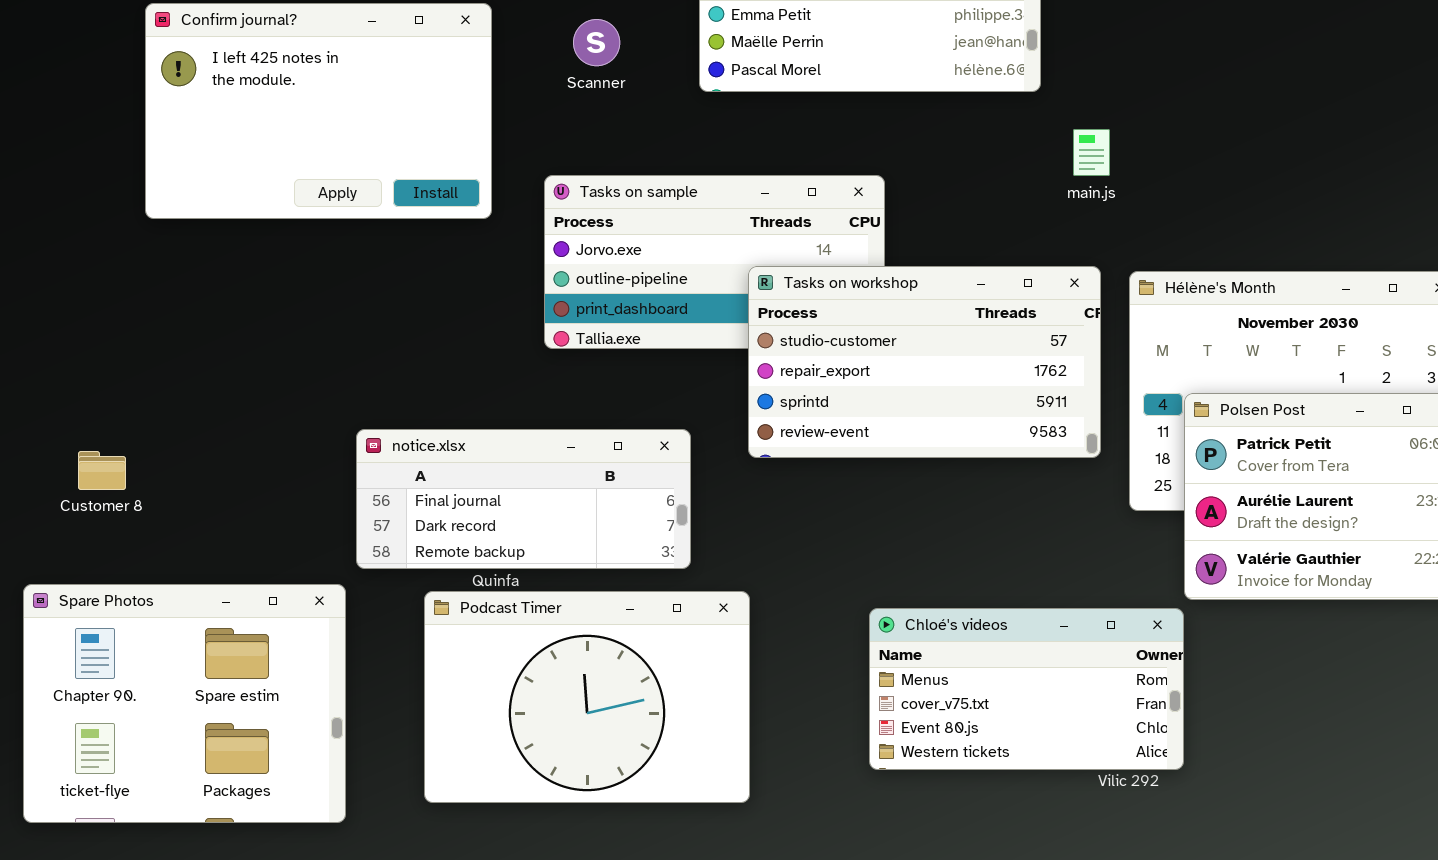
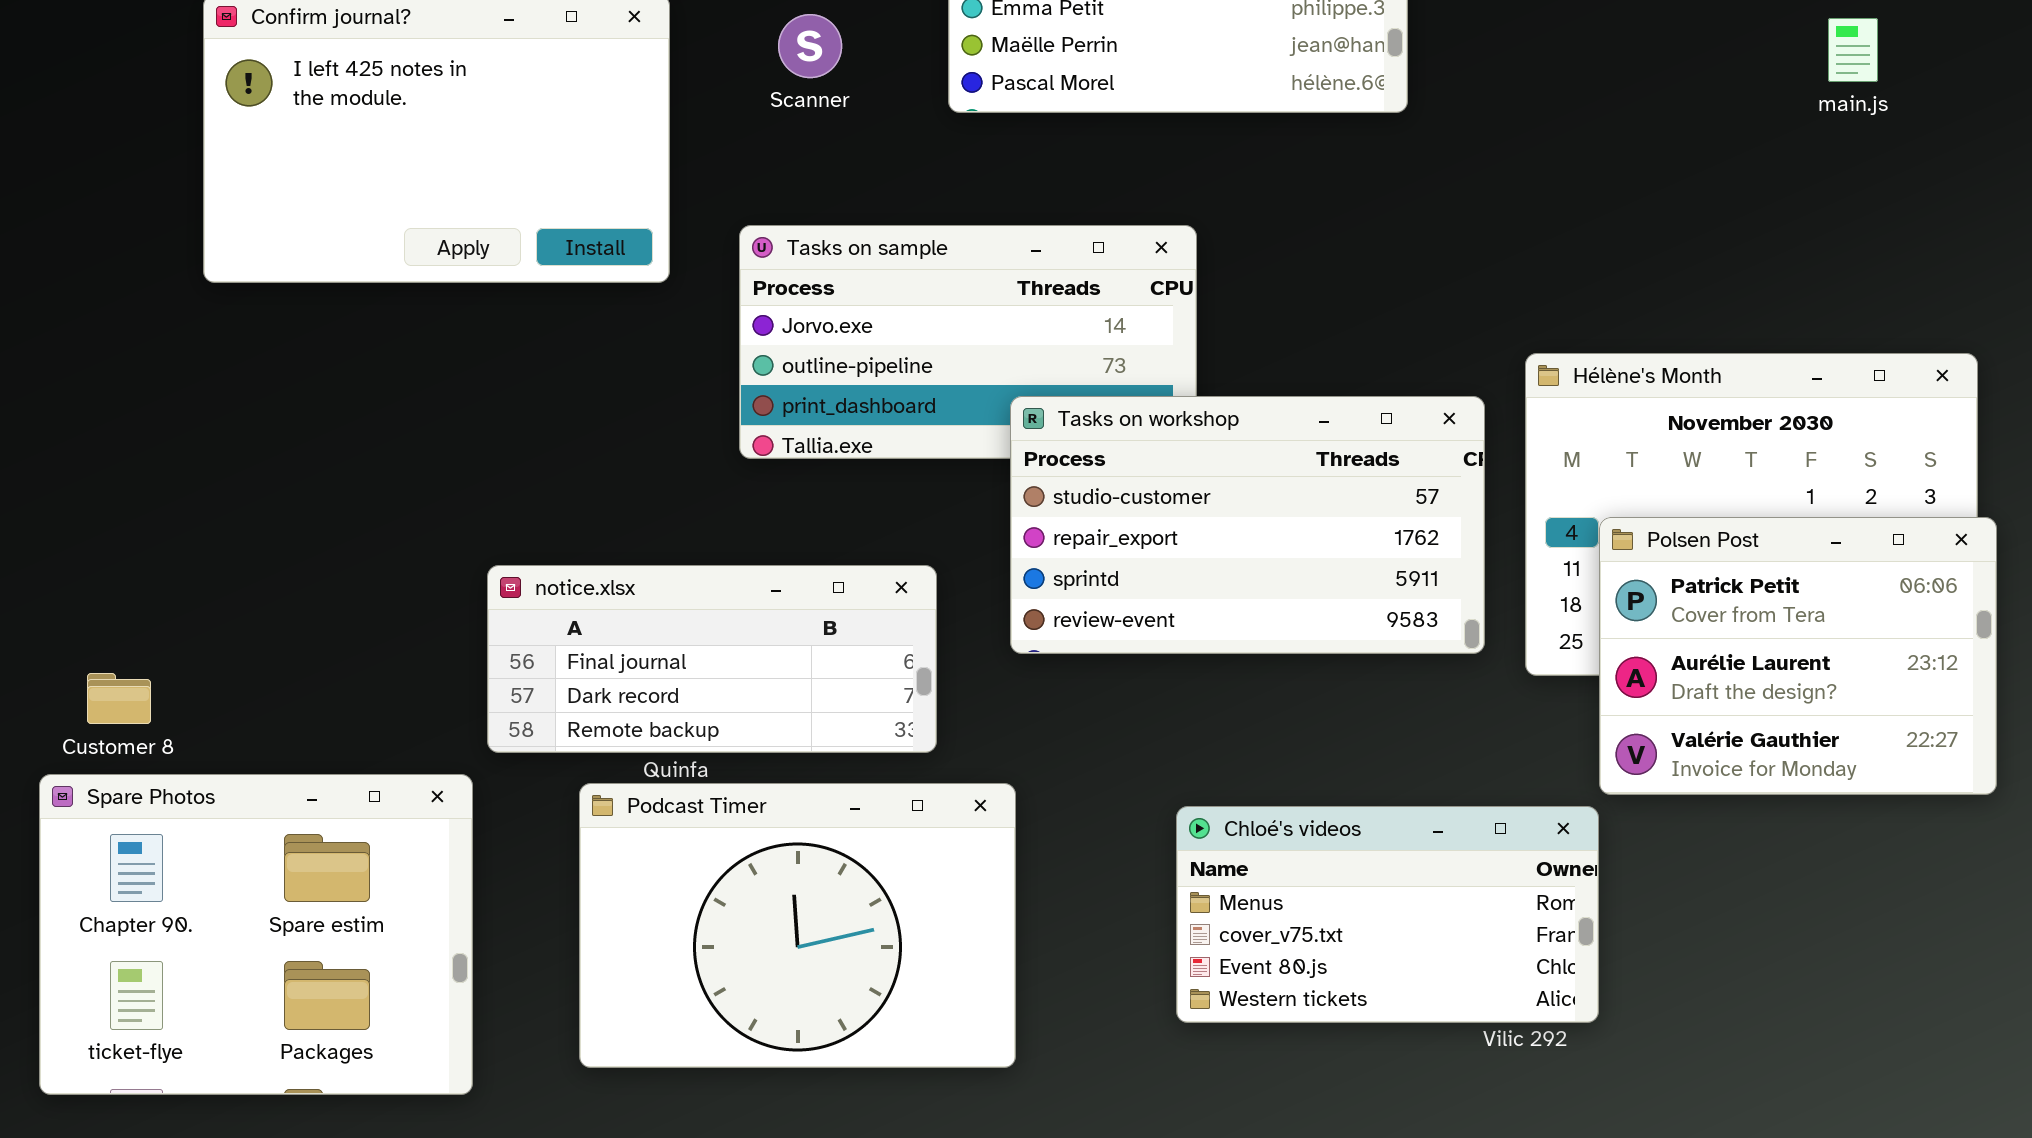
main.js: [1073,129,1110,176] -> [1828,18,1878,82], moved
Tasks on workshop: [748,266,1101,458] -> [1010,396,1485,654], moved
Customer 8: [78,451,126,490] -> [87,673,151,724], moved

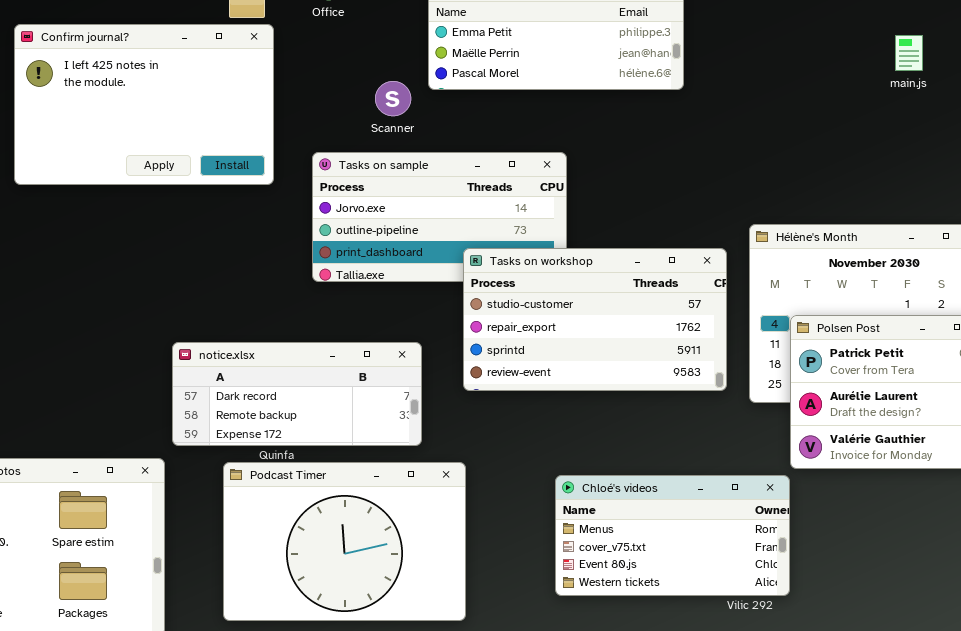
Scanner: [778,14,842,78] -> [375,81,411,116], moved
main.js: [1828,18,1878,82] -> [895,35,923,71], moved
notice.xlsx: [487,565,937,753] -> [172,342,422,446], scrolled down 1 row

